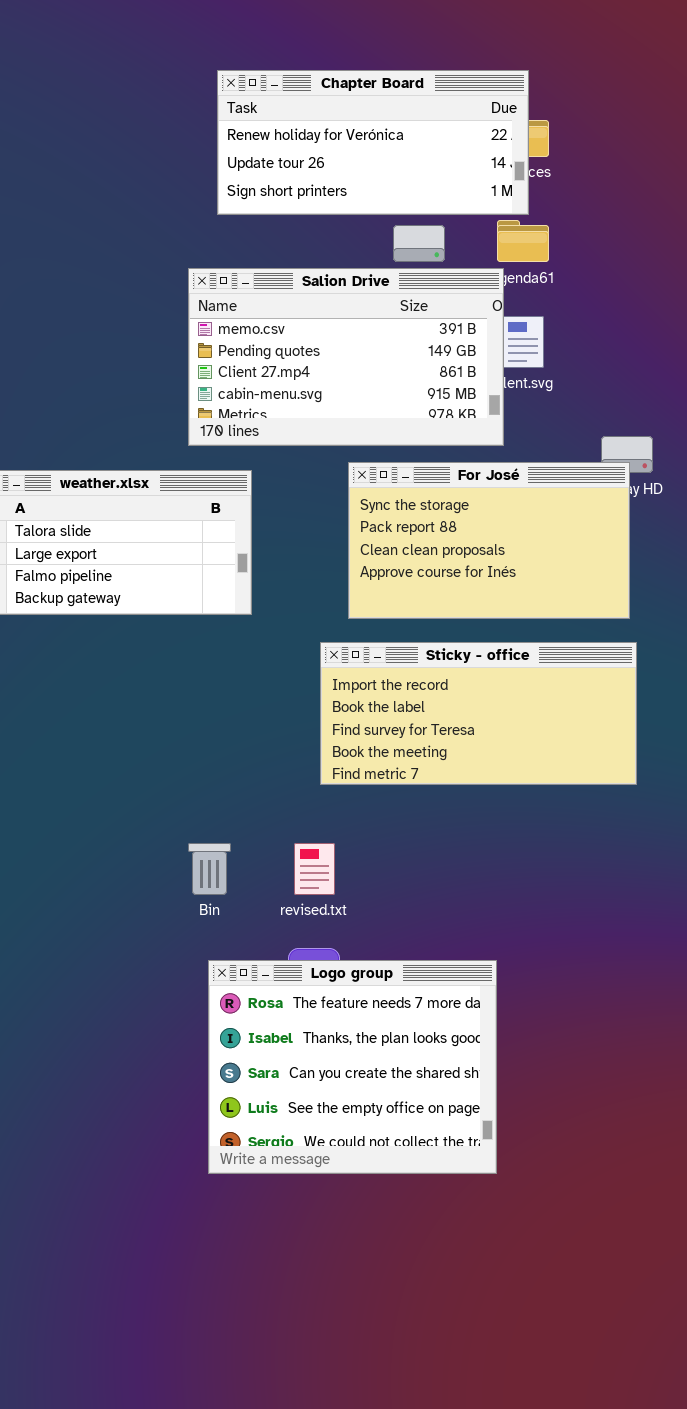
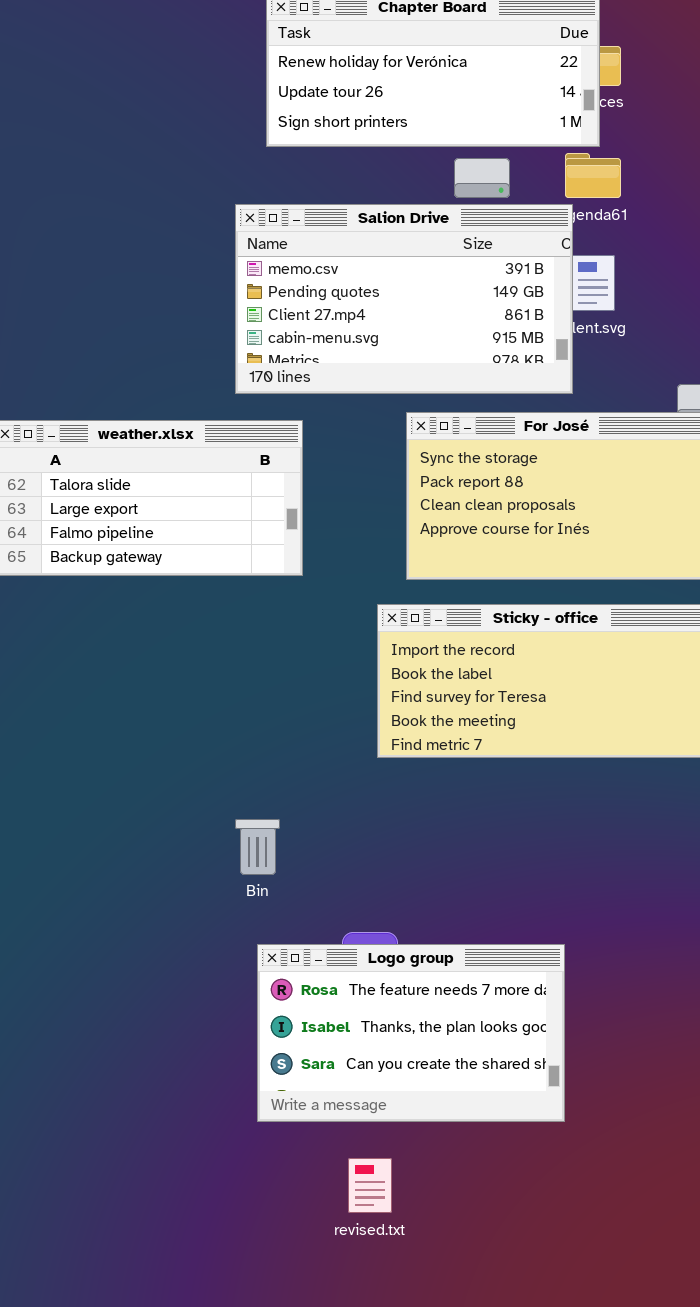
revised.txt: [294,843,335,895] -> [348,1158,392,1213], moved
Logo group: [208,960,497,1174] -> [257,944,565,1122], resized

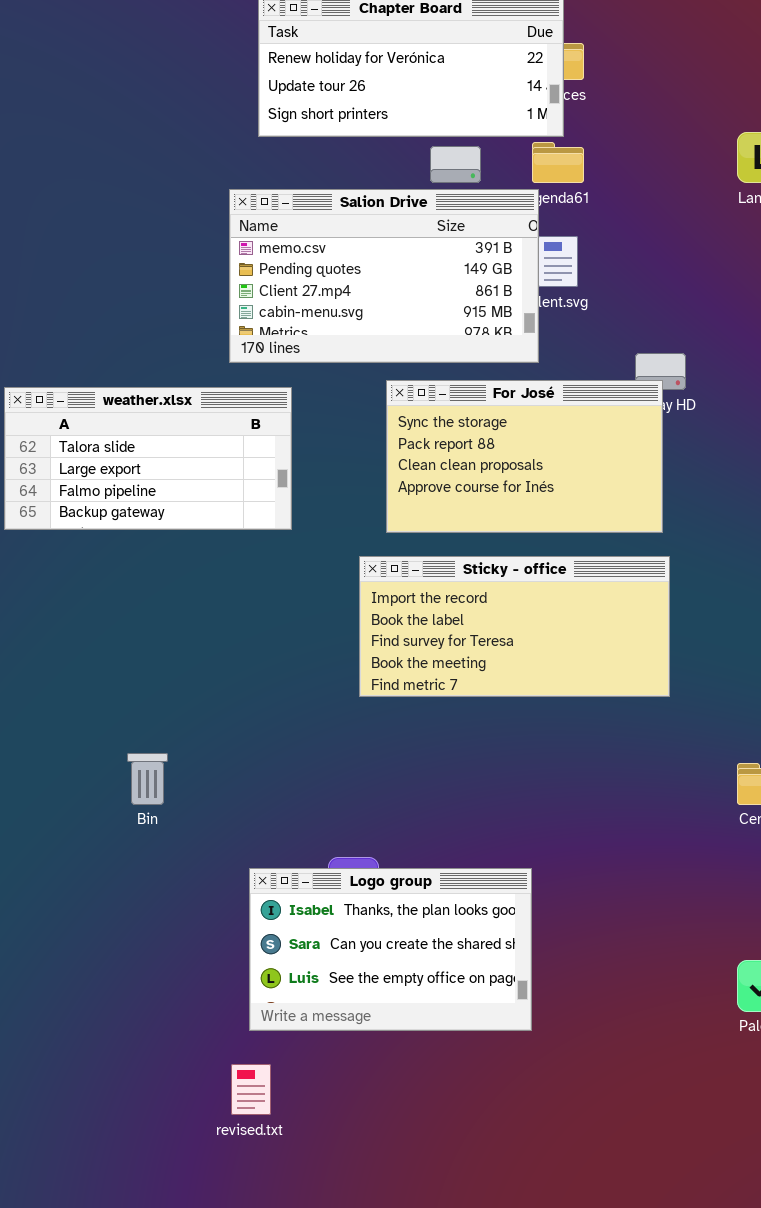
Bin: [235,819,280,875] -> [127,753,168,805], moved
Logo group: [257,944,565,1122] -> [249,868,532,1031], scrolled down 1 row
revised.txt: [348,1158,392,1213] -> [231,1064,271,1115], moved

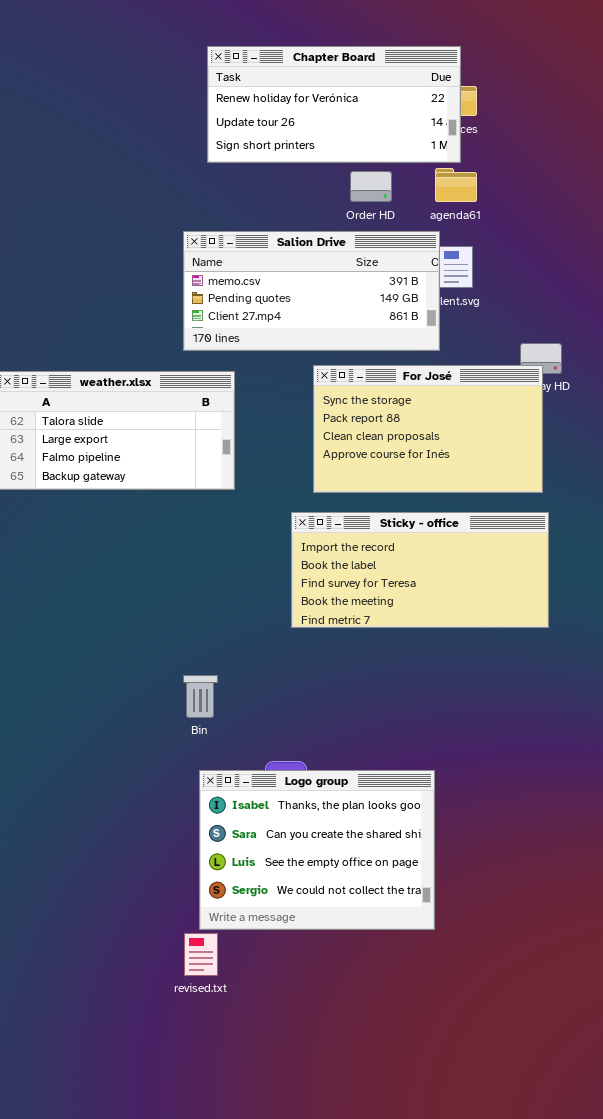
Salion Drive: [229,189,539,363] -> [183,231,440,351], resized
Bin: [127,753,168,805] -> [183,675,218,718], moved
Logo group: [249,868,532,1031] -> [199,770,435,930], resized

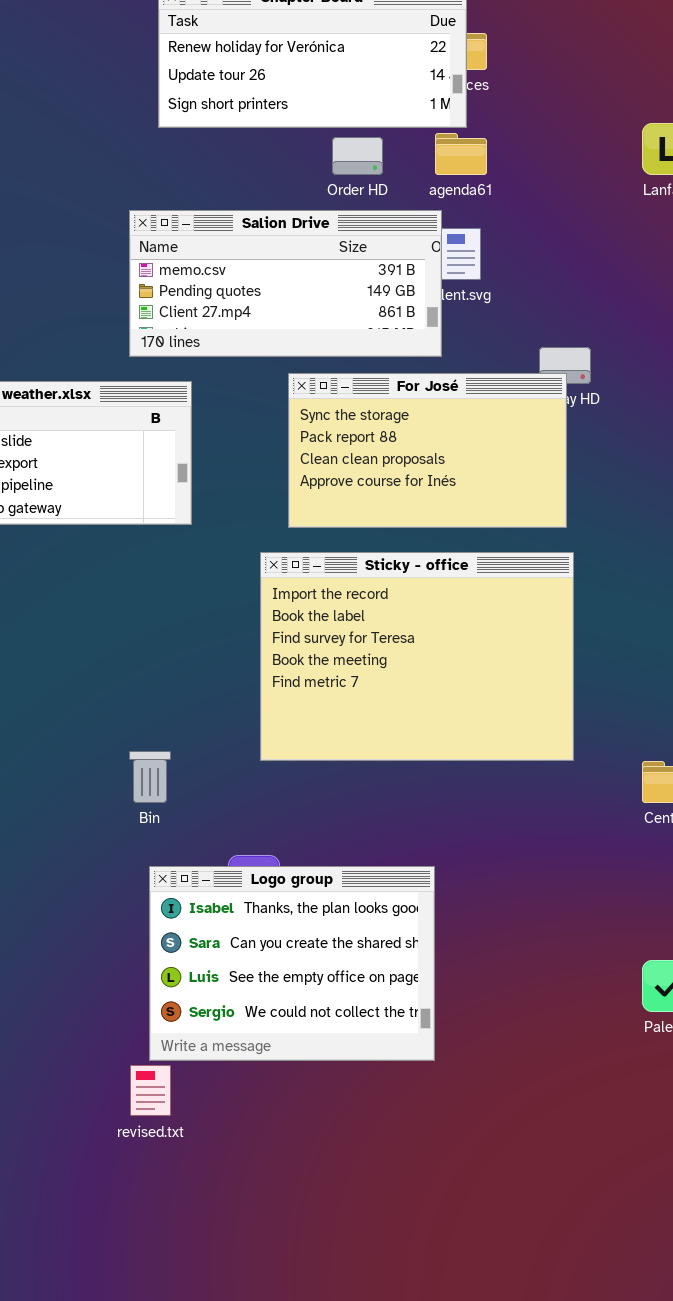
Sticky - office: [291,512,549,628] -> [260,552,574,761], resized

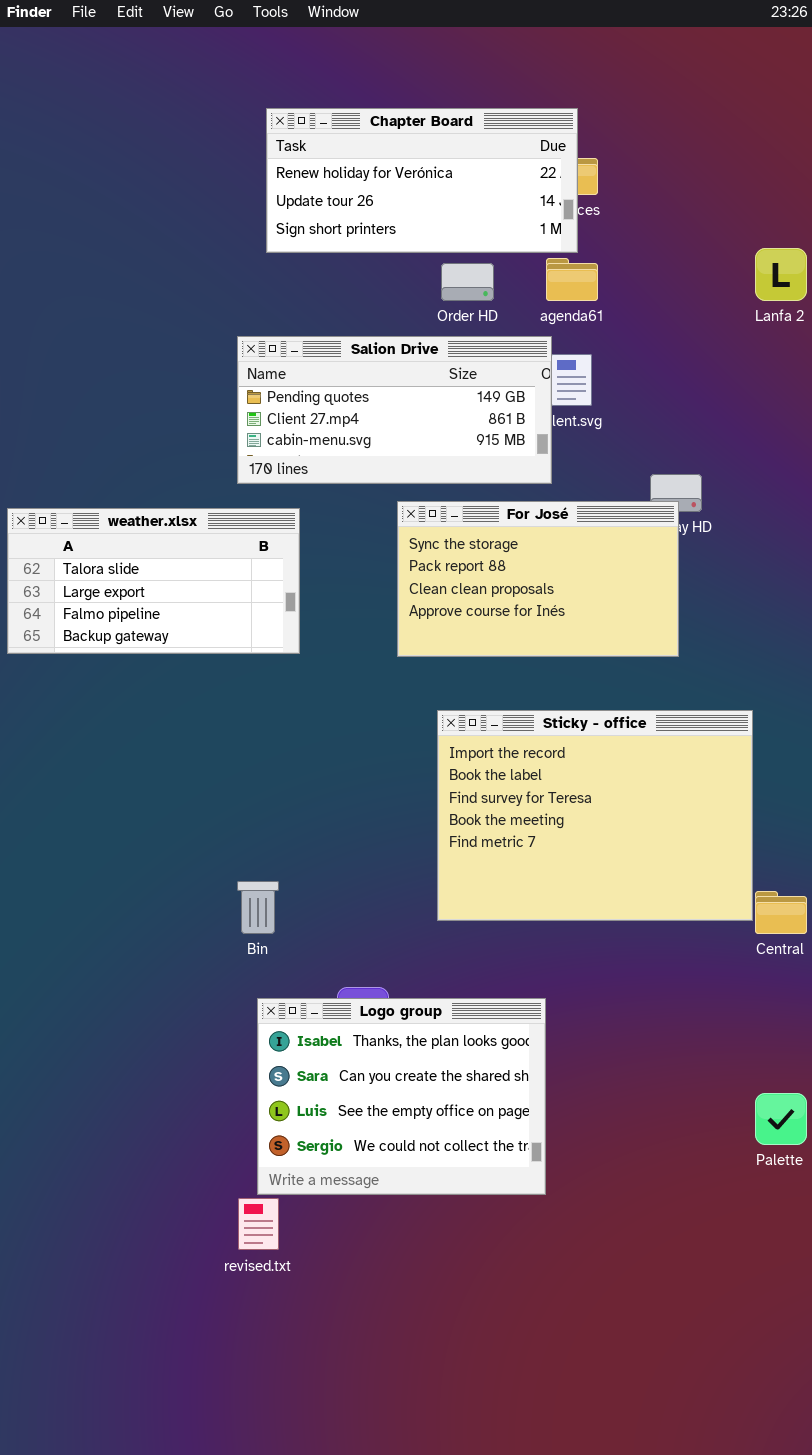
Salion Drive: [129,210,442,357] -> [237,336,552,484], scrolled down 1 row
Sticky - office: [260,552,574,761] -> [437,710,753,921], moved

